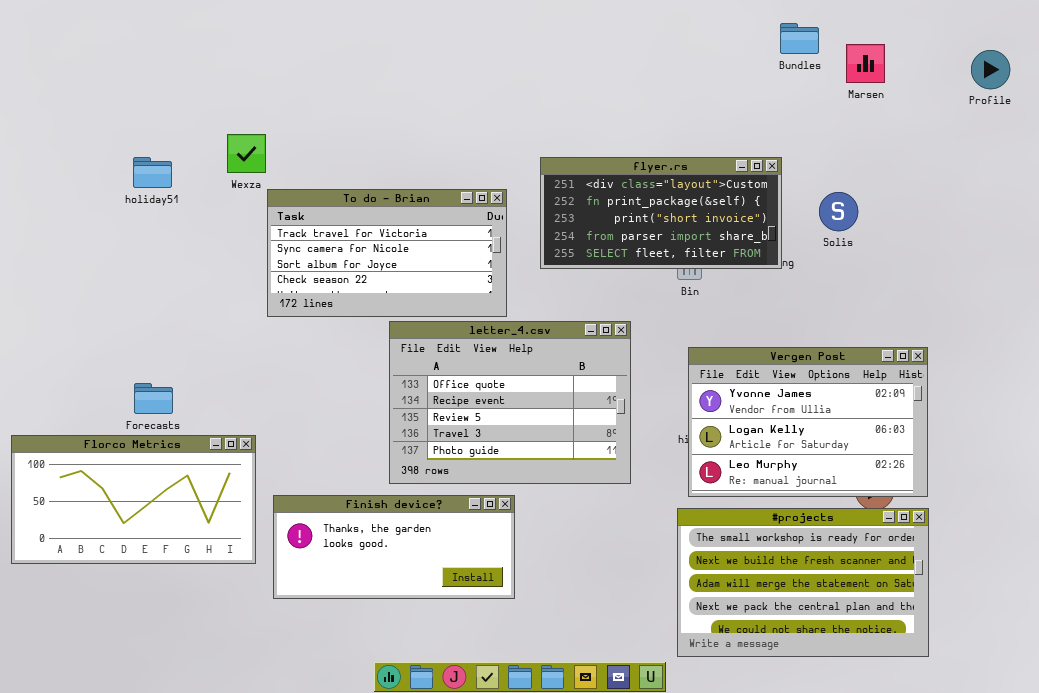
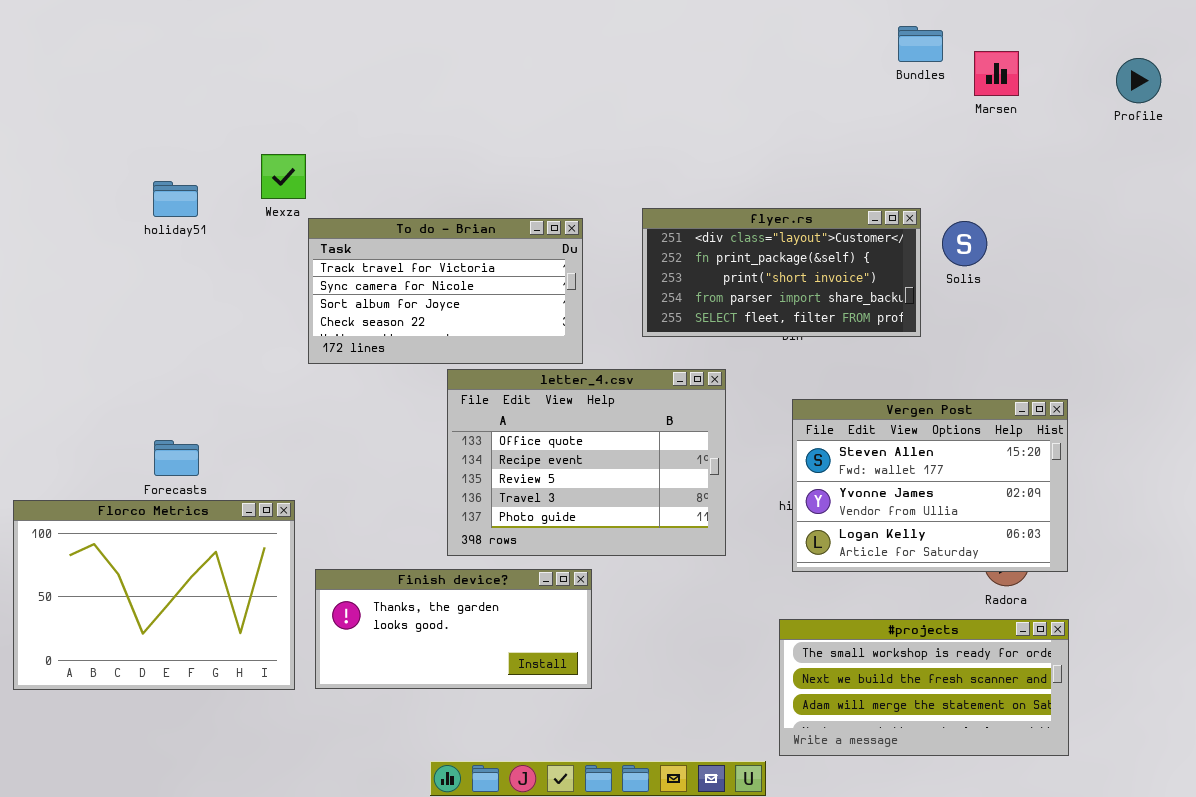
flyer.rs: [540,157,782,269] -> [642,208,921,337], moved
Vergen Post: [688,347,928,497] -> [792,399,1068,572], scrolled up 1 row
Florco Metrics: [11,435,256,564] -> [13,500,295,690], resized
#projects: [677,508,929,657] -> [779,619,1069,756], resized

